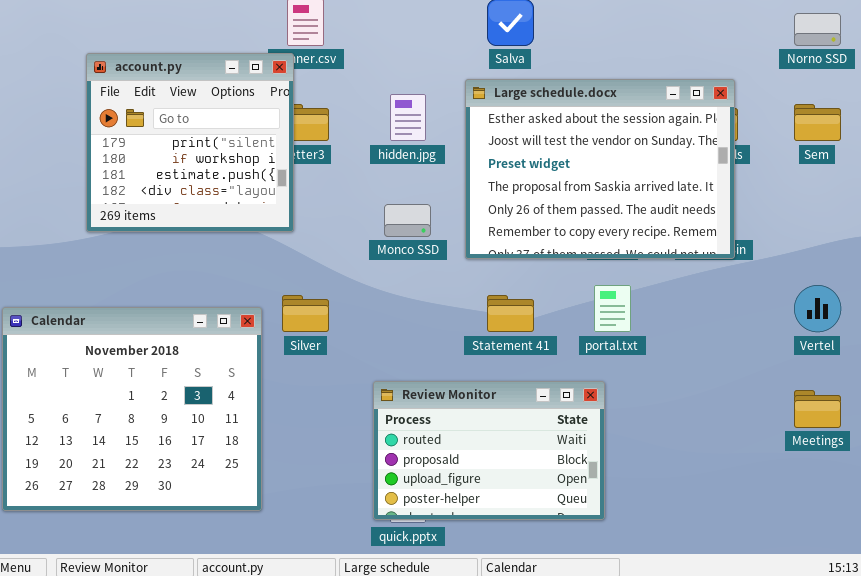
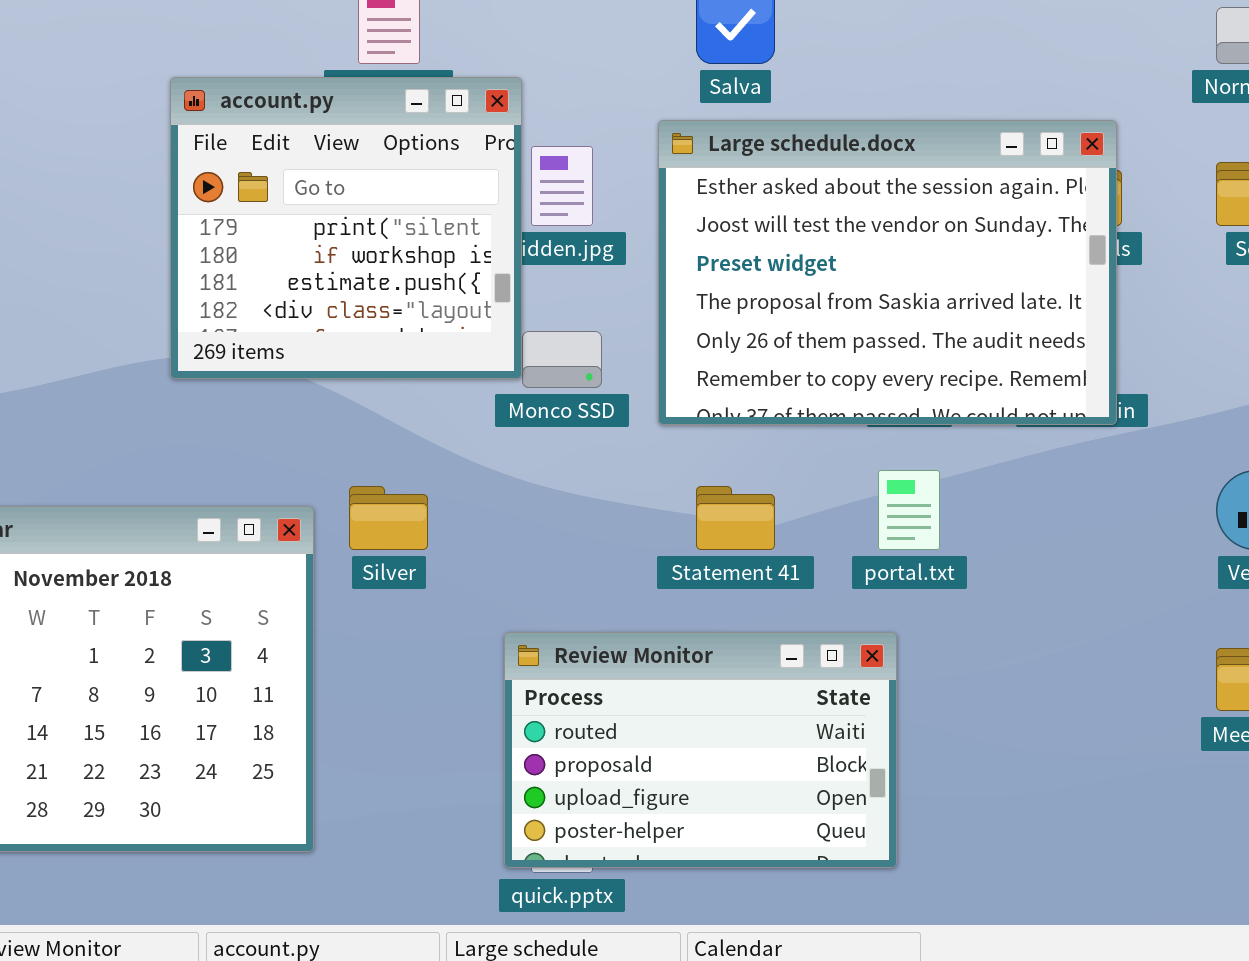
account.py: [86,53,294,232] -> [170,77,522,379], moved

